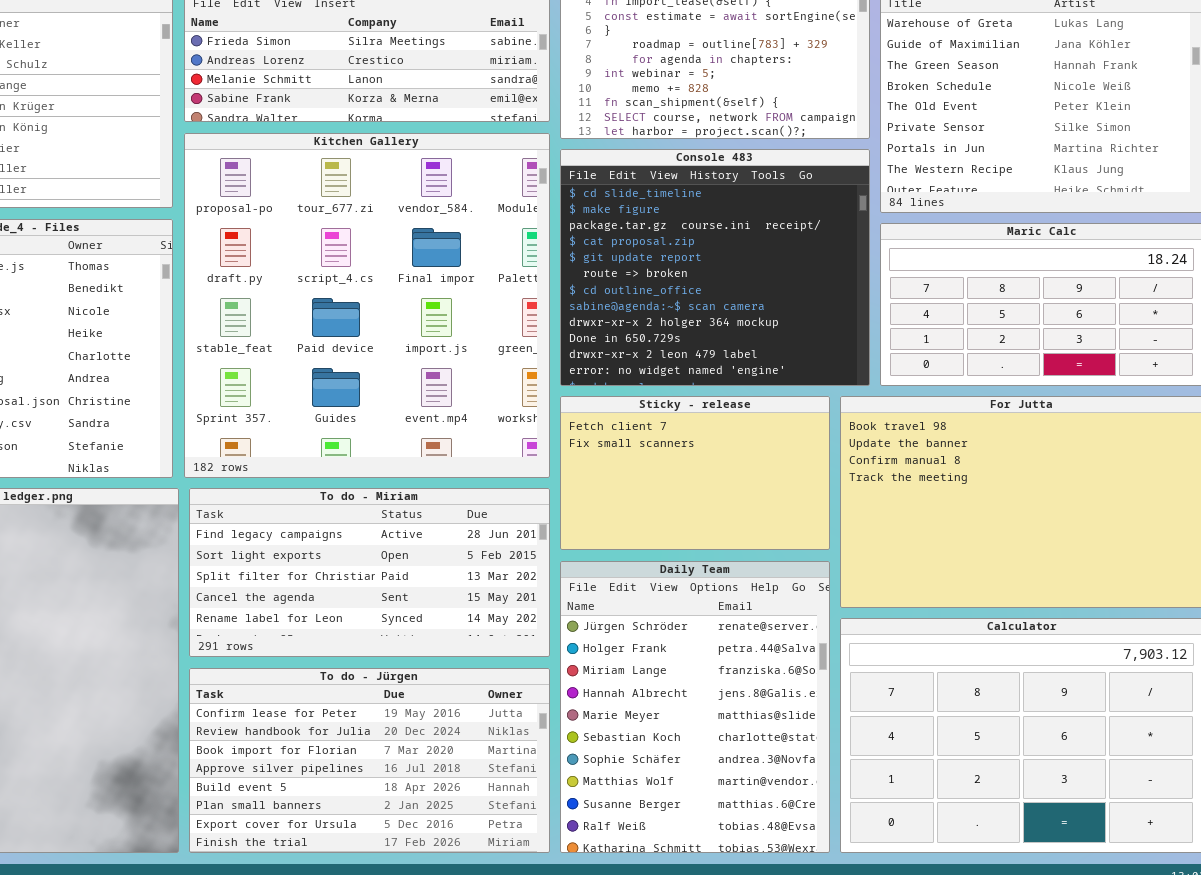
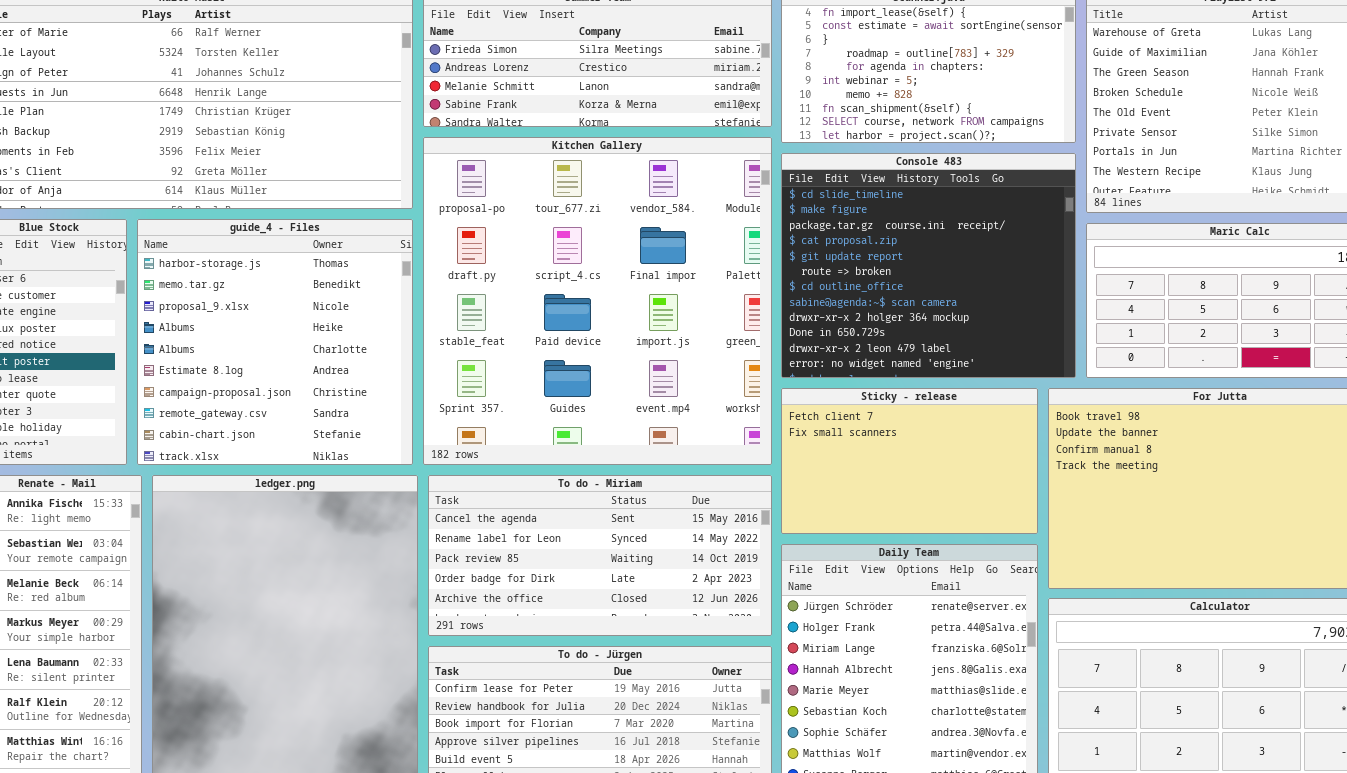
To do - Miriam: [189,488,550,657] -> [428,475,772,636], scrolled down 3 rows

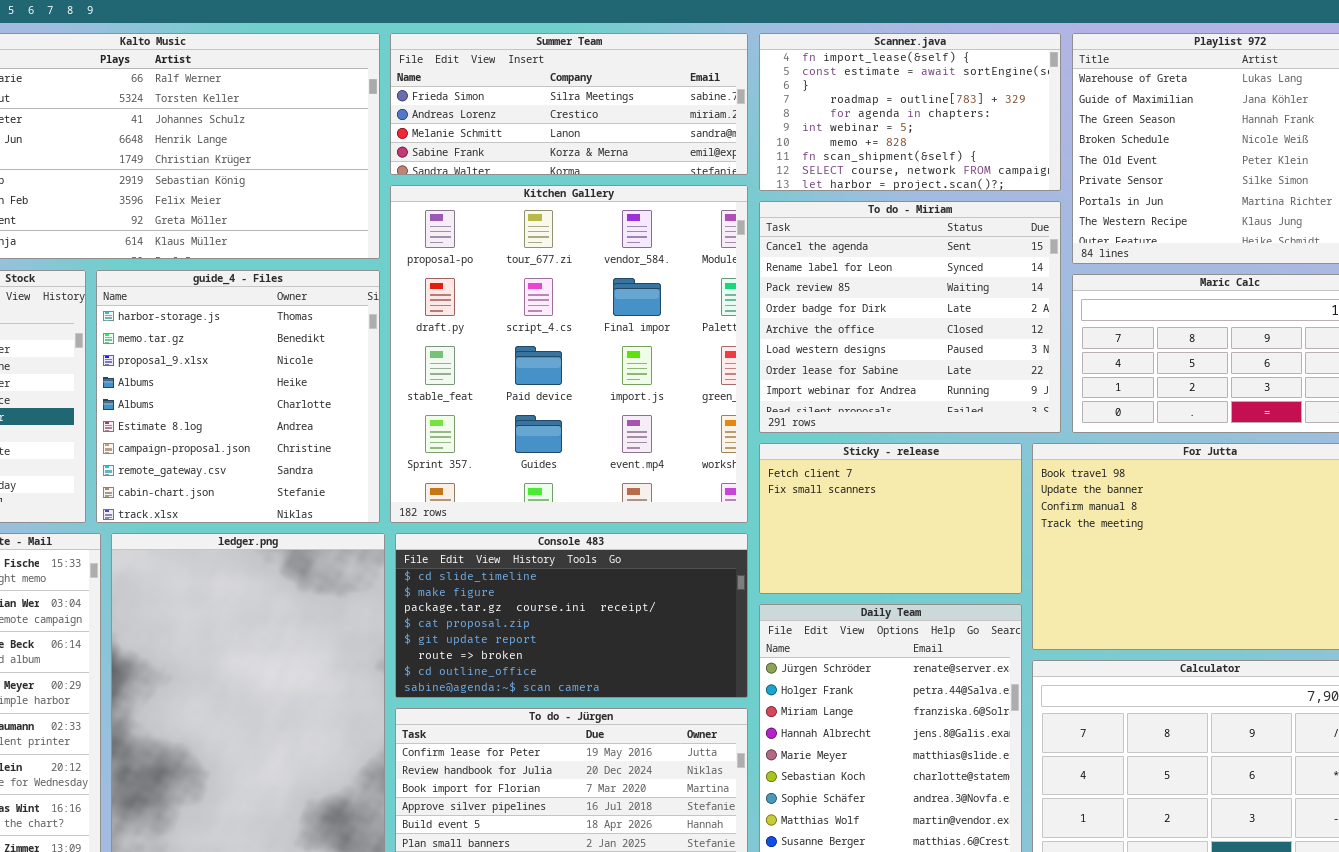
Console 483: [781,153,1076,378] -> [395,533,748,698], moved, resized
To do - Miriam: [428,475,772,636] -> [759,201,1061,433], moved, resized

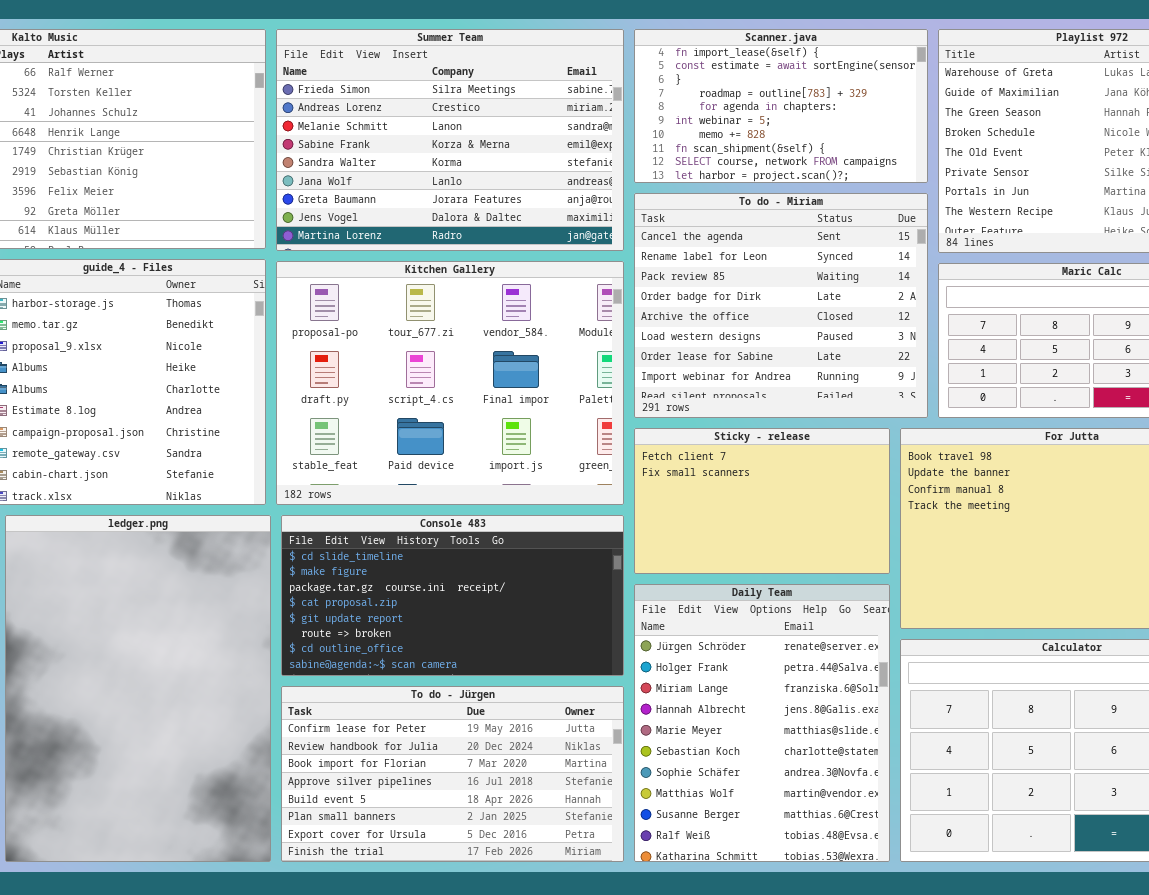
Summer Team: [390,33,748,175] -> [276,29,624,251], resized
Kitchen Gallery: [390,185,748,523] -> [276,261,624,505], resized

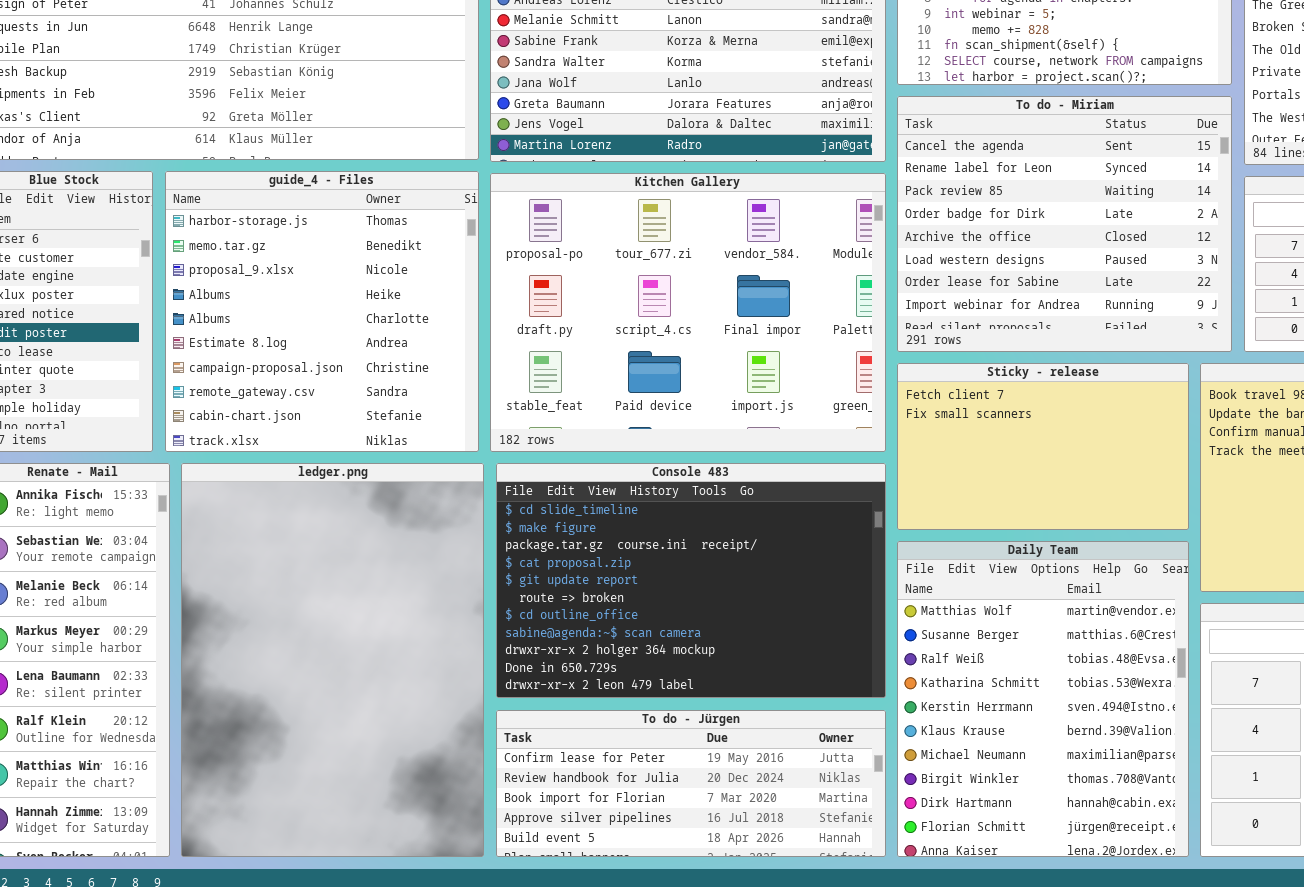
Console 483: [281,515,624,676] -> [496,463,886,698], resized
Daily Team: [634,584,890,862] -> [897,541,1189,857], scrolled down 7 rows
To do - Jürgen: [281,686,624,862] -> [496,710,886,857], resized

